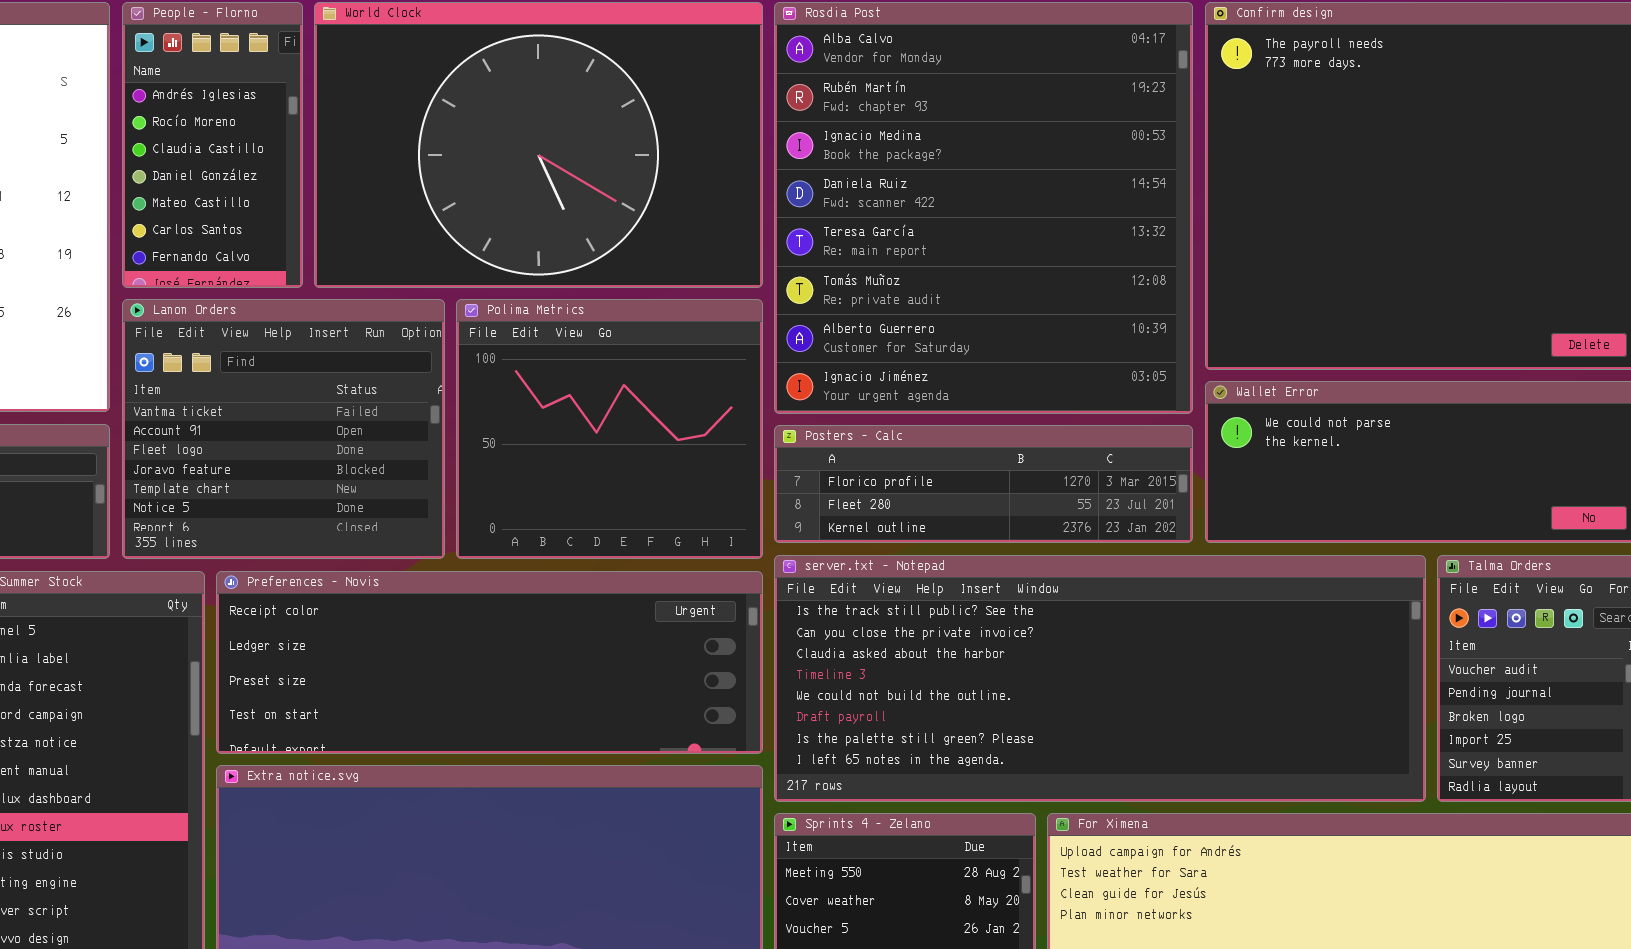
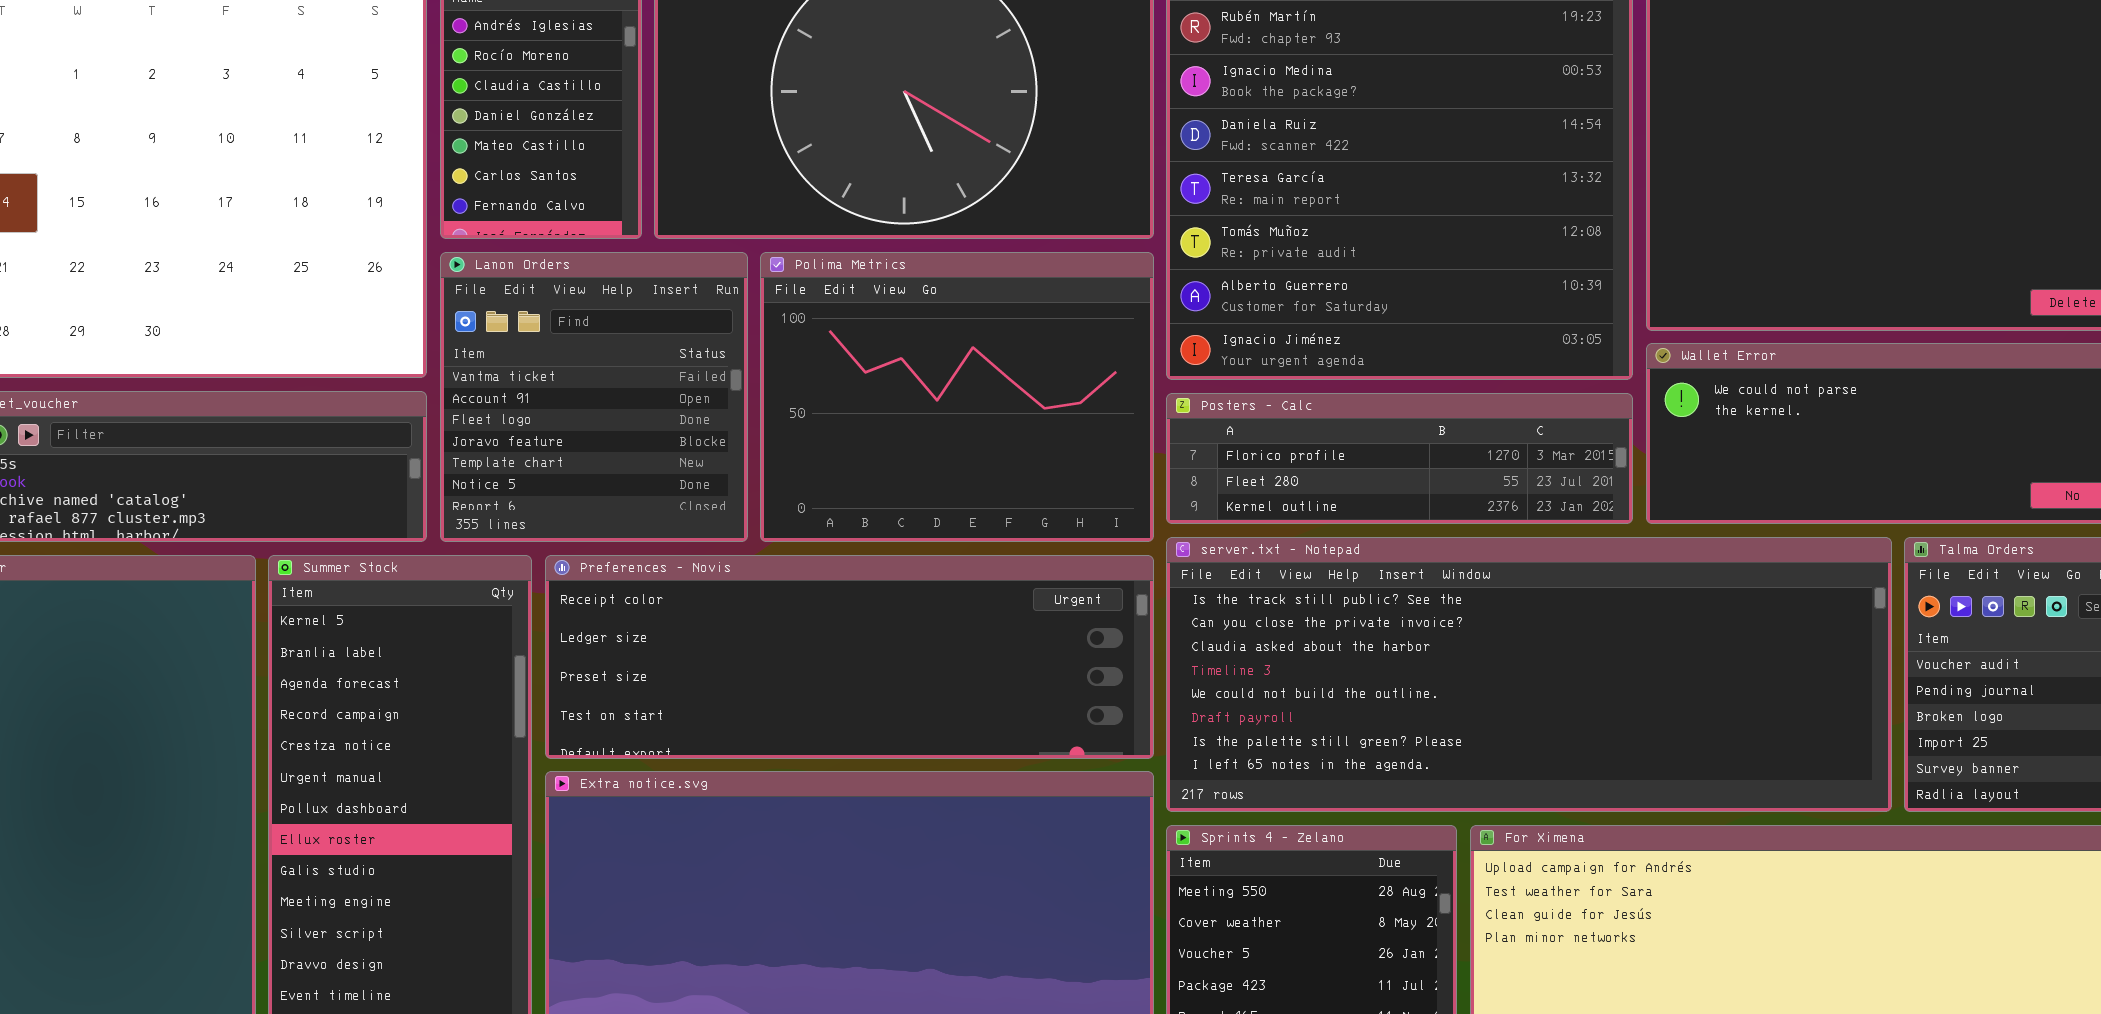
Lanon Orders: [122,299,445,559] -> [440,252,748,542], resized
Polima Metrics: [456,299,763,559] -> [760,252,1154,542], resized

